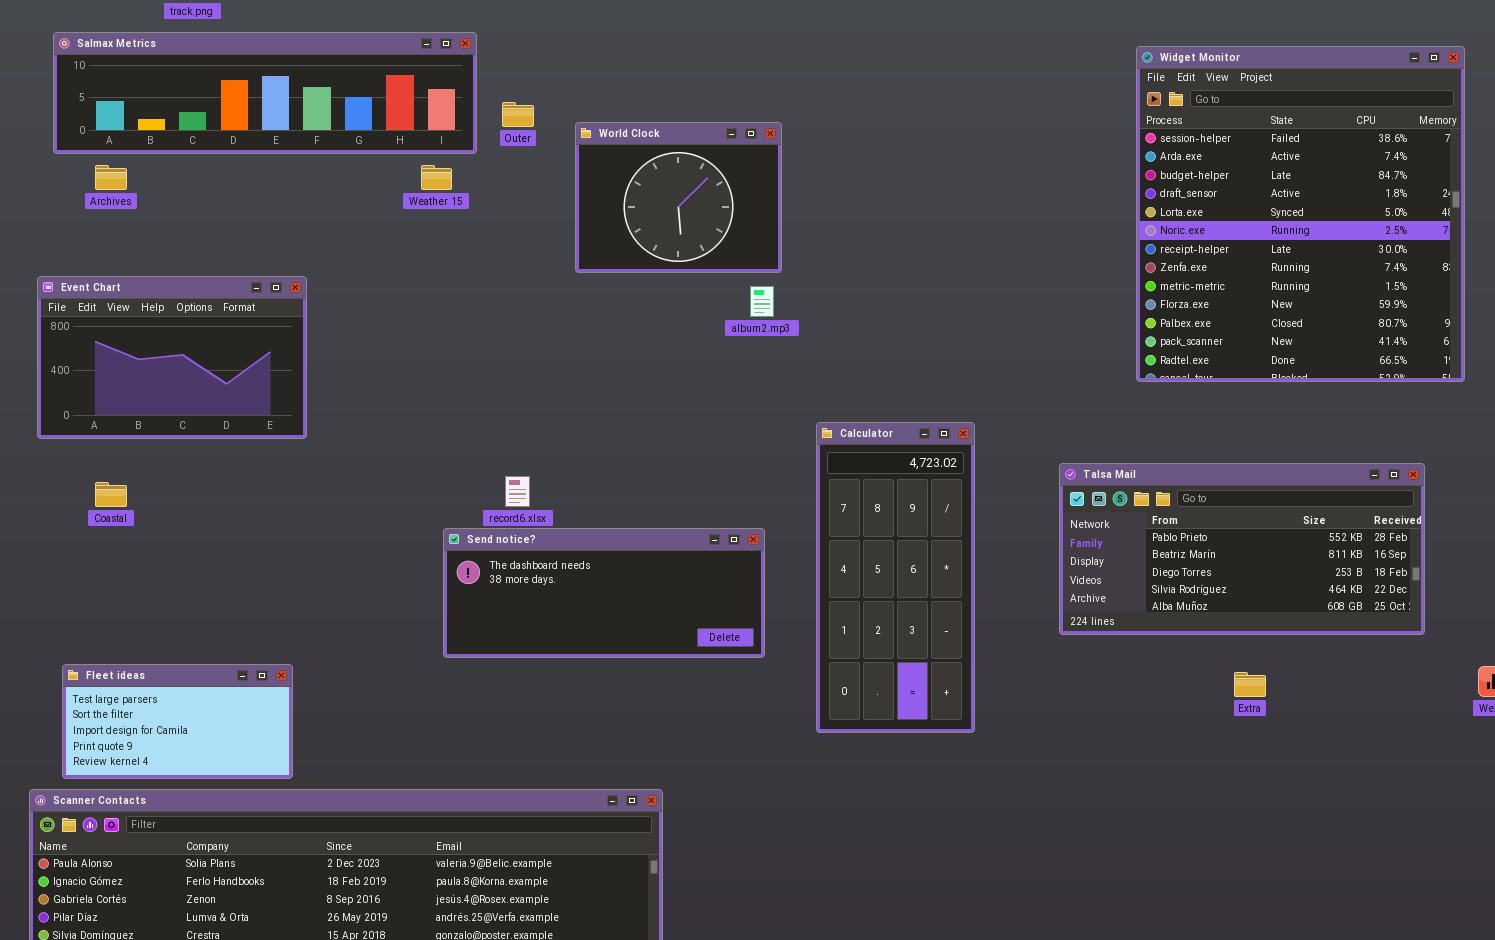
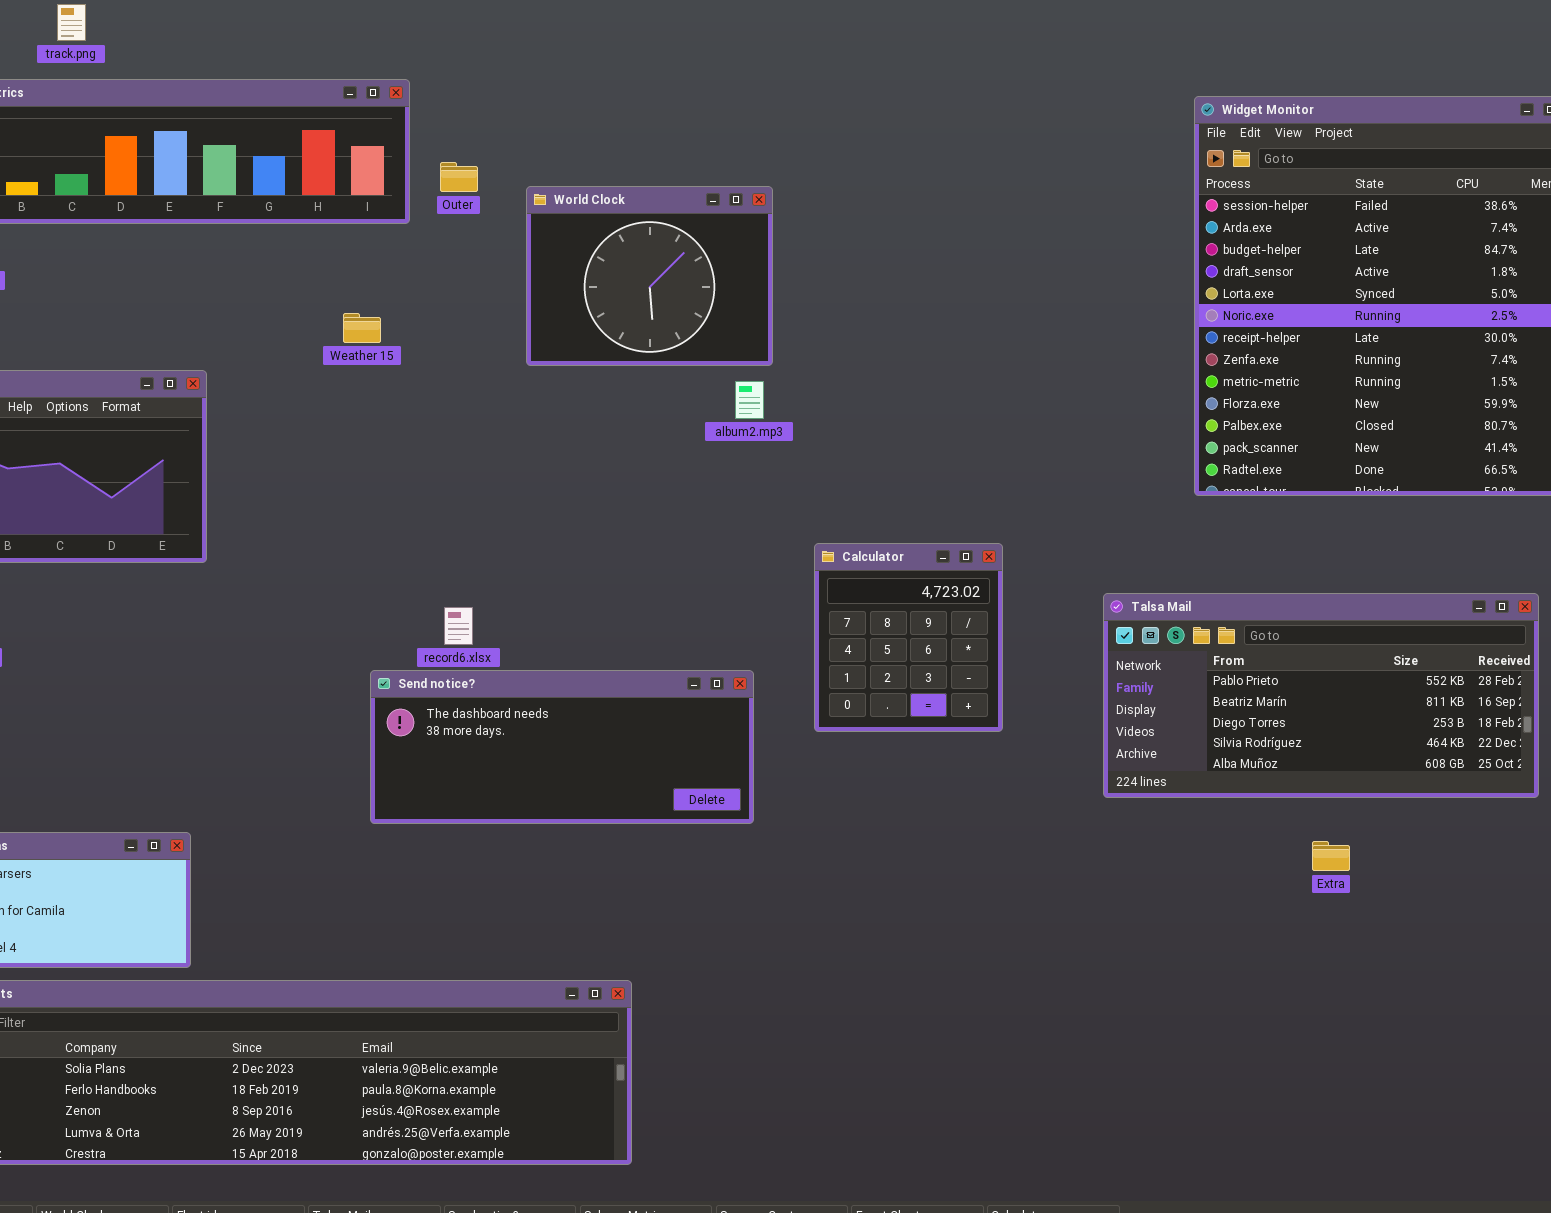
Weather 15: [421,165,452,190] -> [343,313,381,343], moved
Calculator: [816,422,975,733] -> [814,543,1003,732], resized

